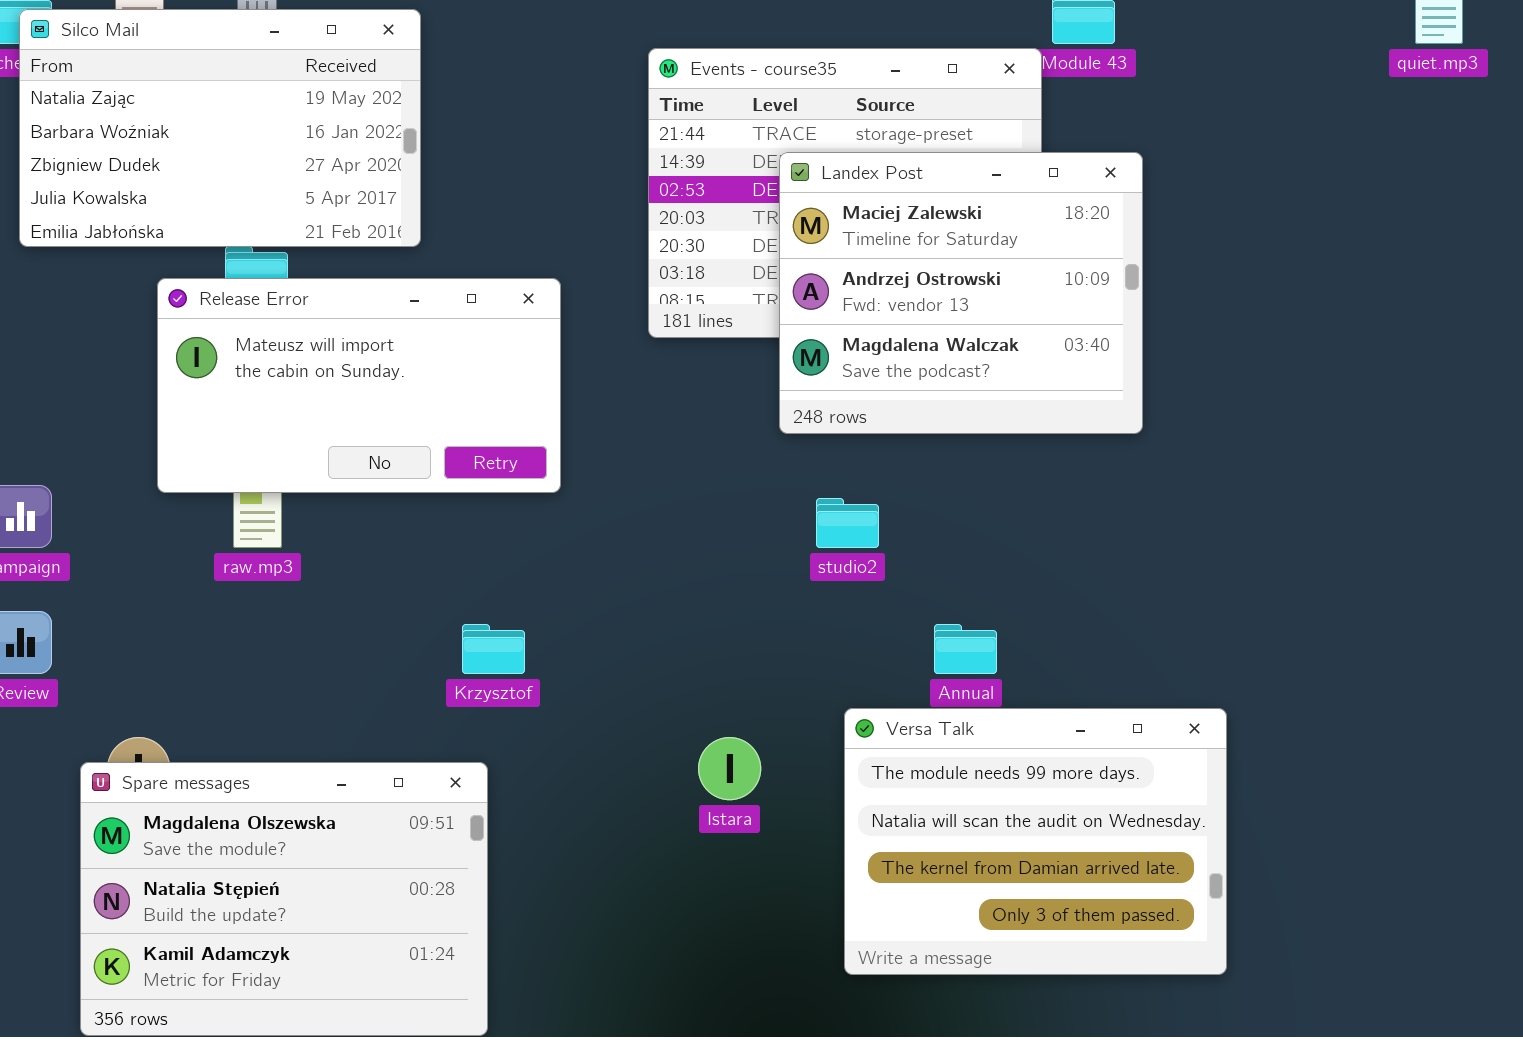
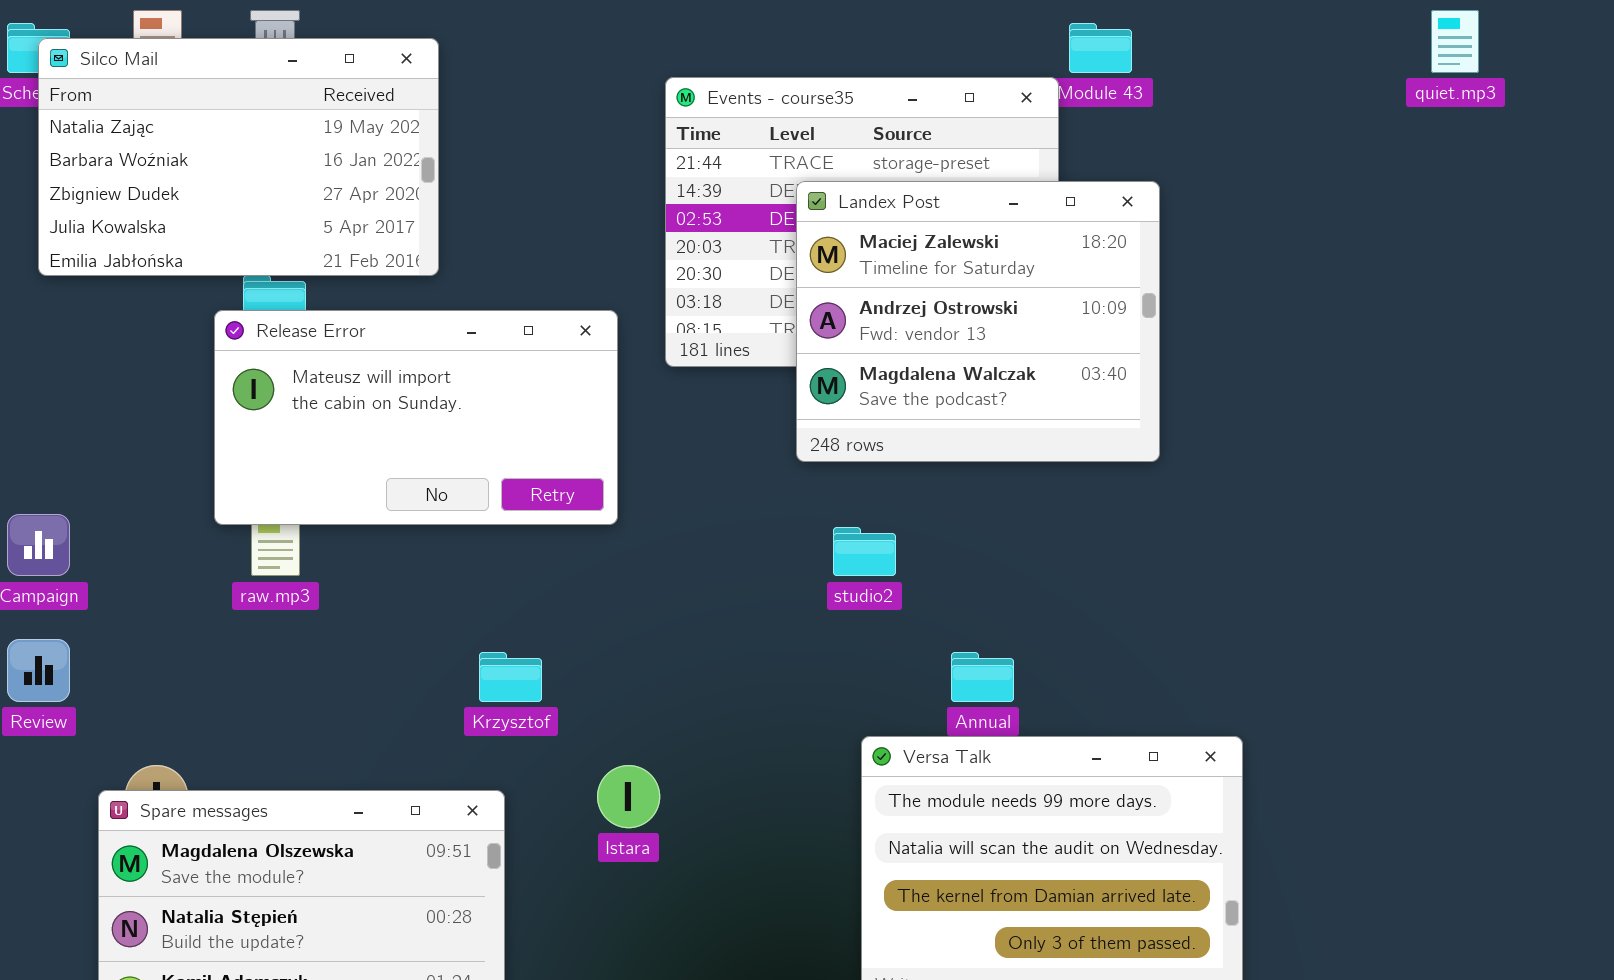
Release Error: [157,278,561,493] -> [214,310,618,525], moved
Istara: [698,737,761,800] -> [597,765,660,828], moved

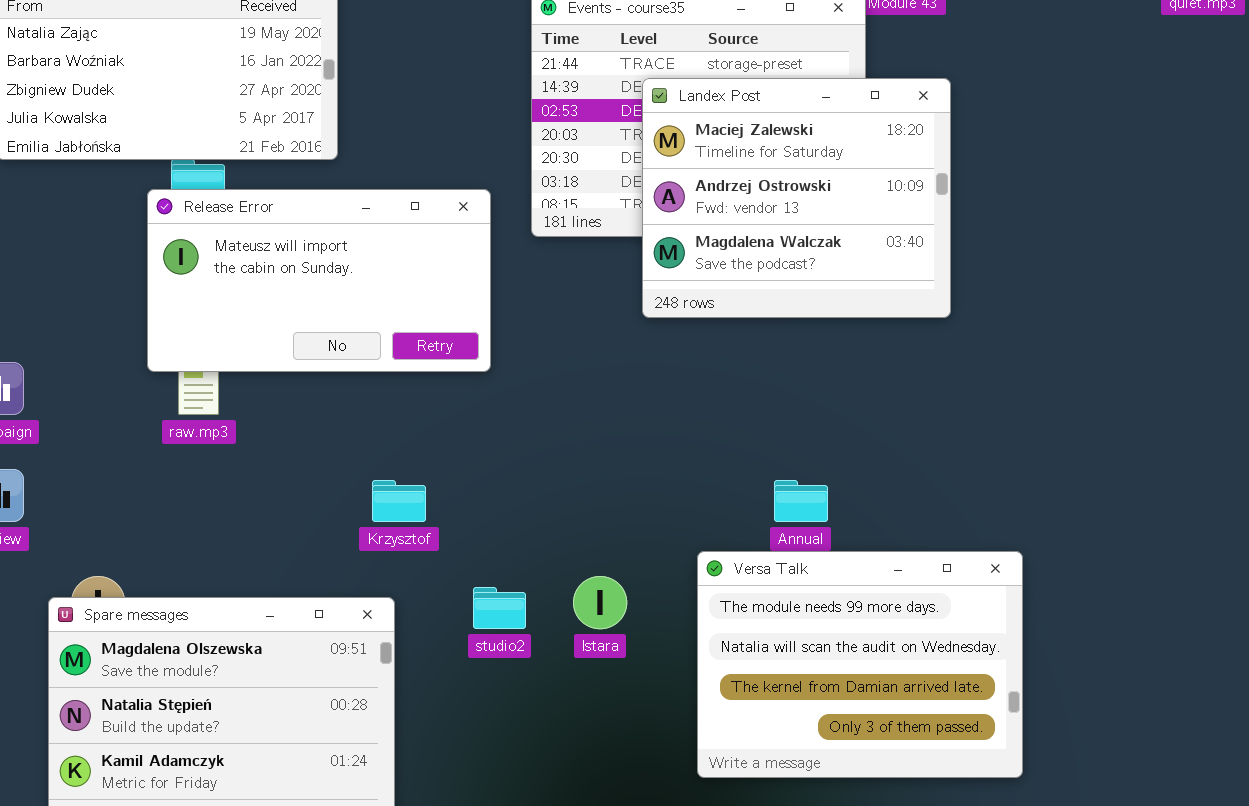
studio2: [833,527,896,576] -> [473,587,526,629], moved
Istara: [597,765,660,828] -> [573,576,627,629], moved

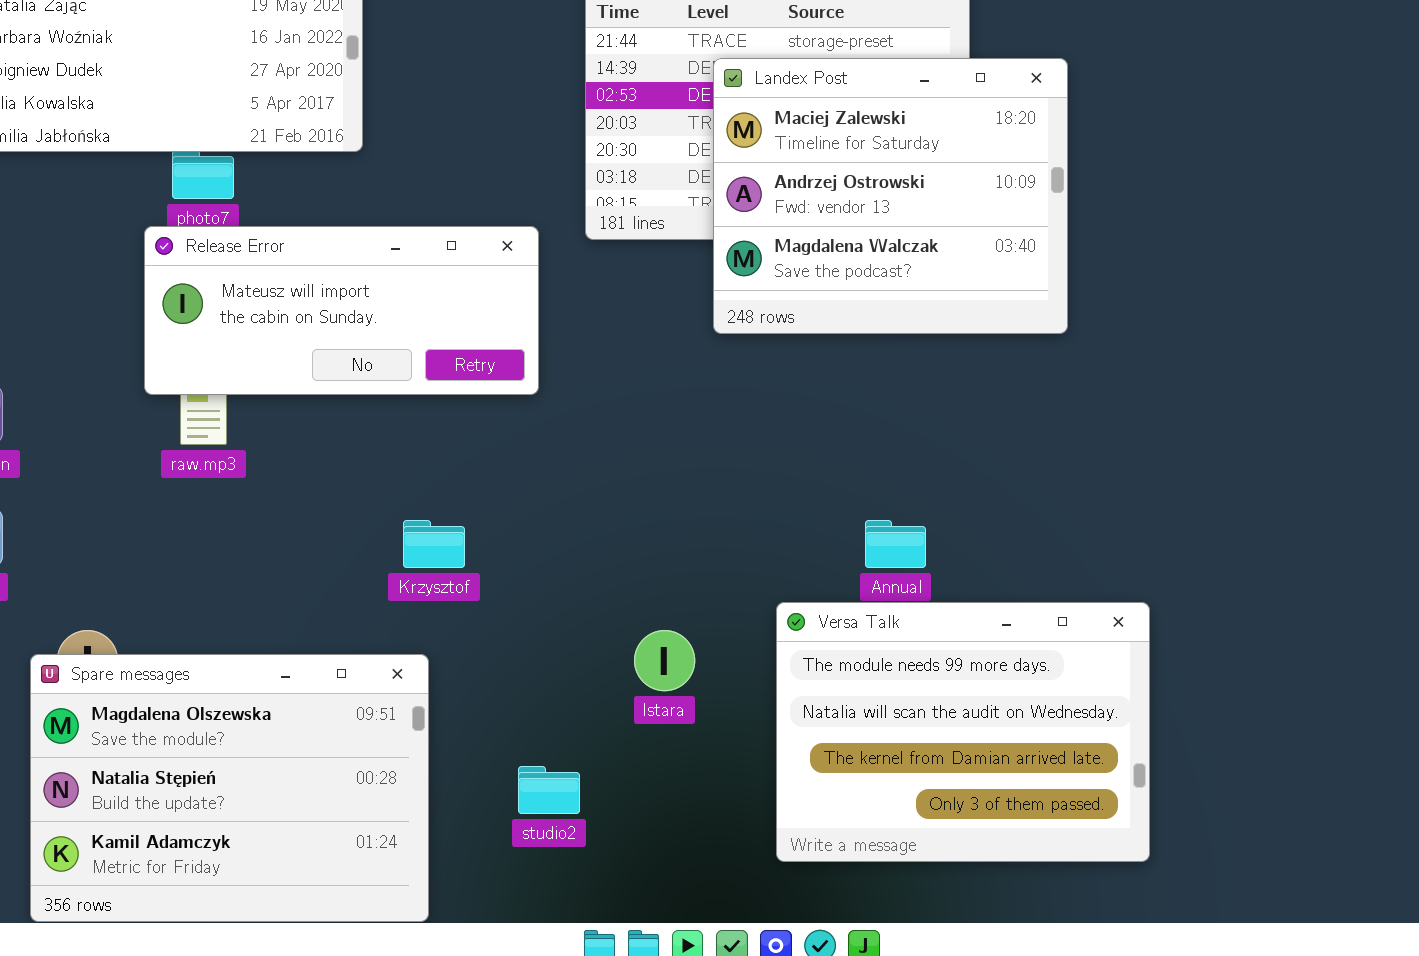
Release Error: [147,189,491,372] -> [144,226,539,395], resized
studio2: [473,587,526,629] -> [518,766,580,814], moved

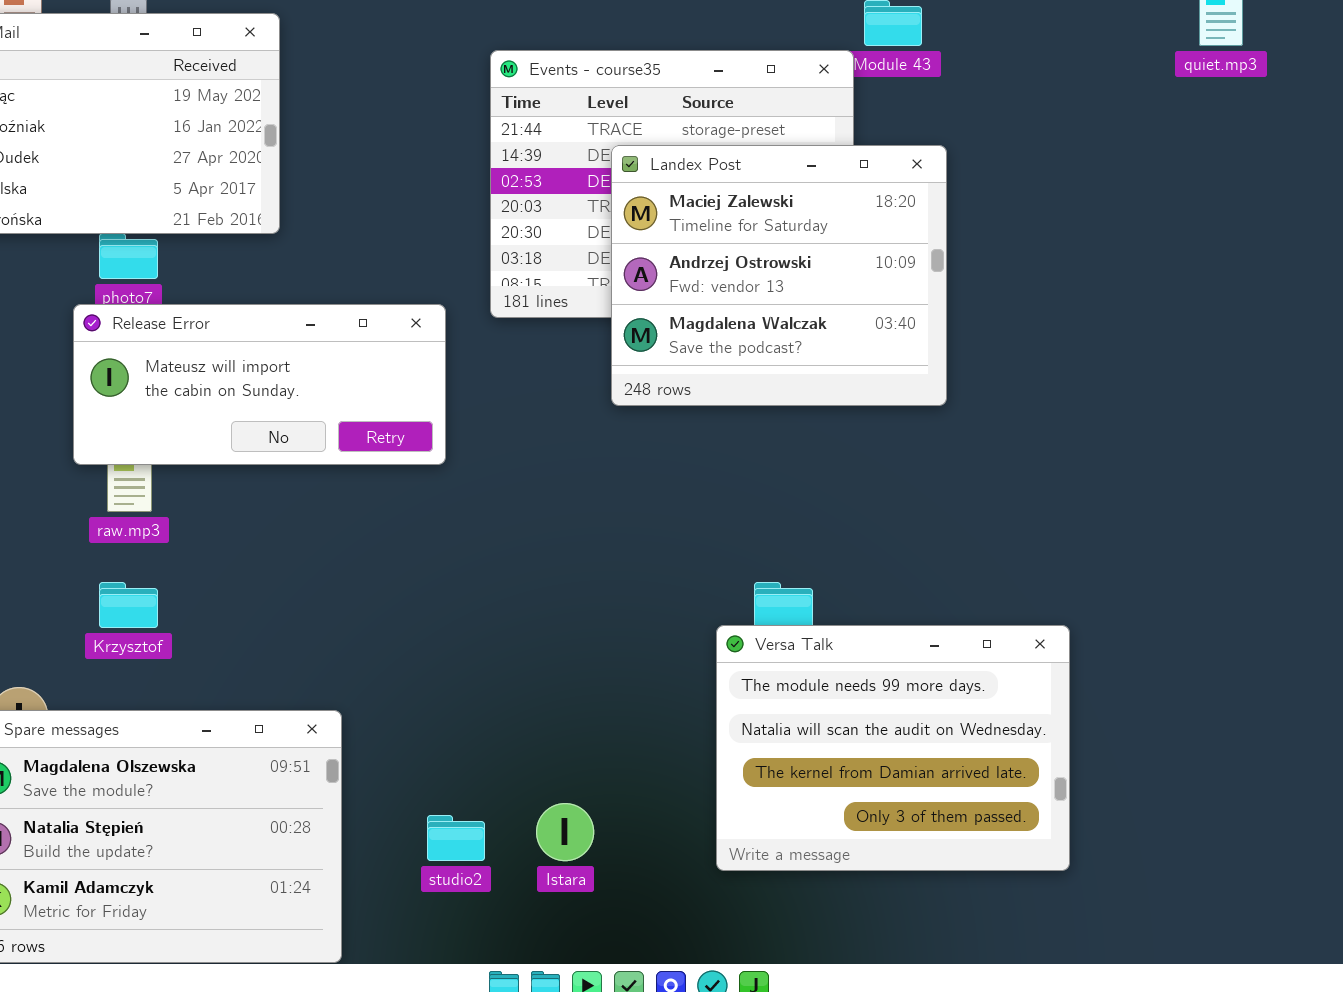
Krzysztof: [403,520,465,568] -> [99,582,158,628], moved
Versa Talk: [776,602,1150,862] -> [716,625,1070,871], moved
Istara: [634,630,695,691] -> [536,803,594,861], moved

